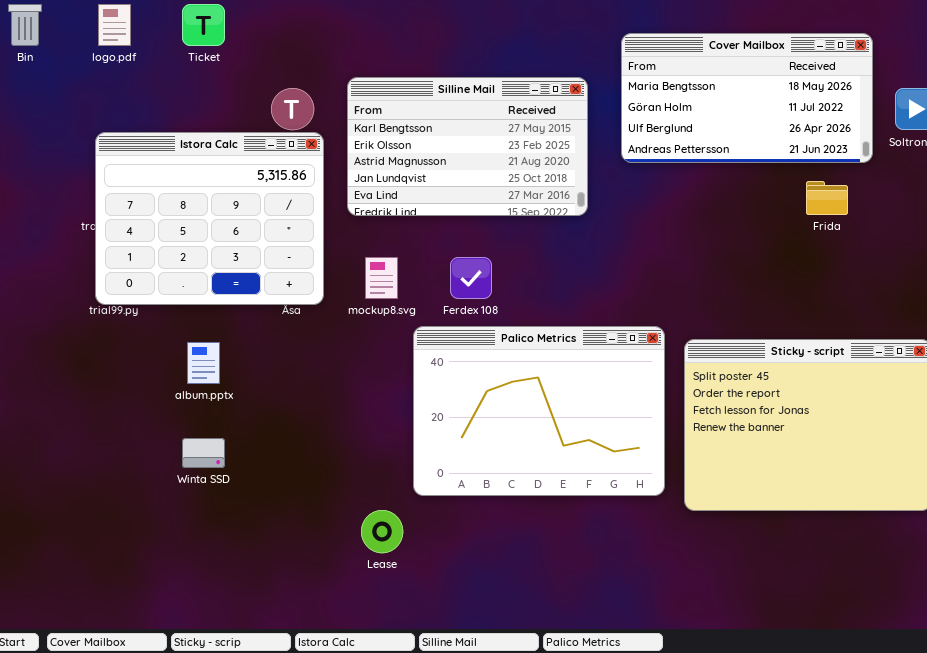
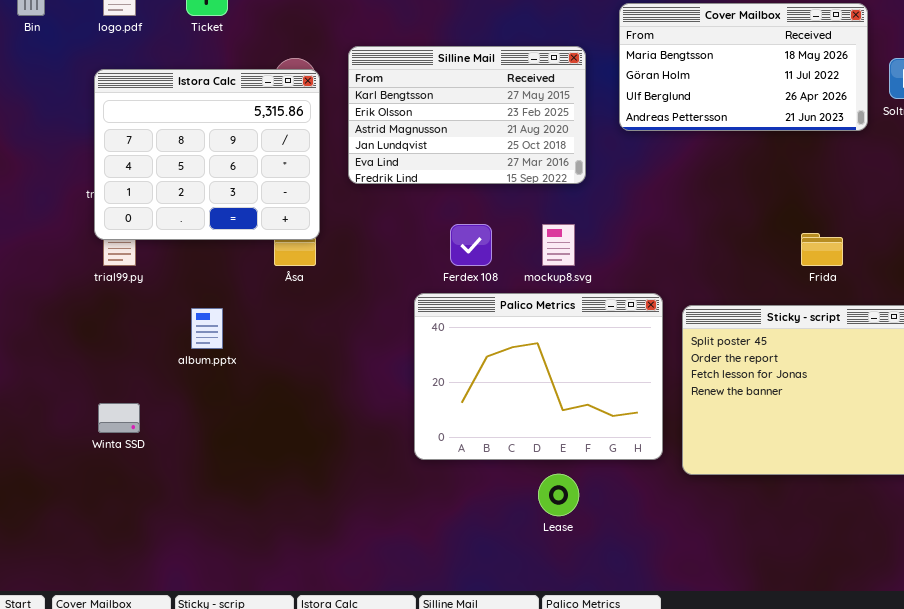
Istora Calc: [95,132,324,305] -> [94,69,320,240], moved
Frida: [806,181,848,215] -> [801,233,843,266], moved
mockup8.svg: [365,257,398,299] -> [542,224,575,266], moved
Winta SSD: [182,438,225,468] -> [98,403,140,433], moved
Lease: [361,510,403,553] -> [538,474,579,516], moved

